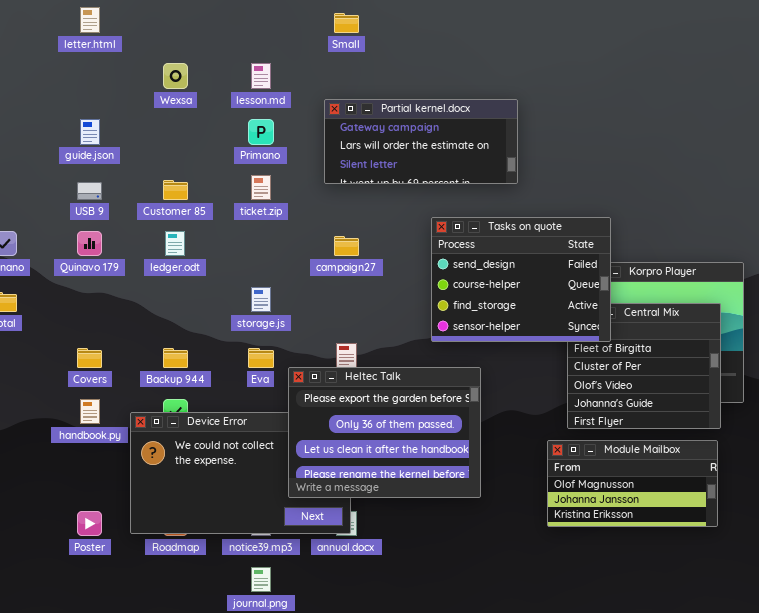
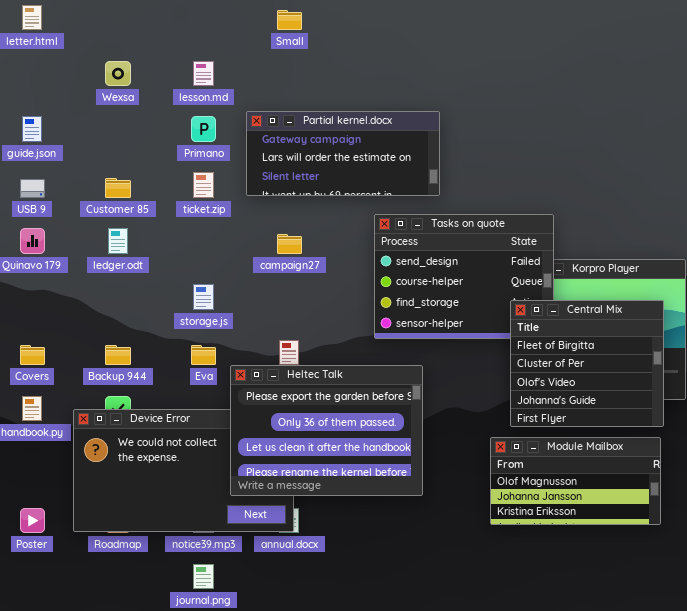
Partial kernel.docx: [324,99,518,184] -> [246,111,440,196], moved
Central Mix: [567,303,721,429] -> [510,300,664,427], raised

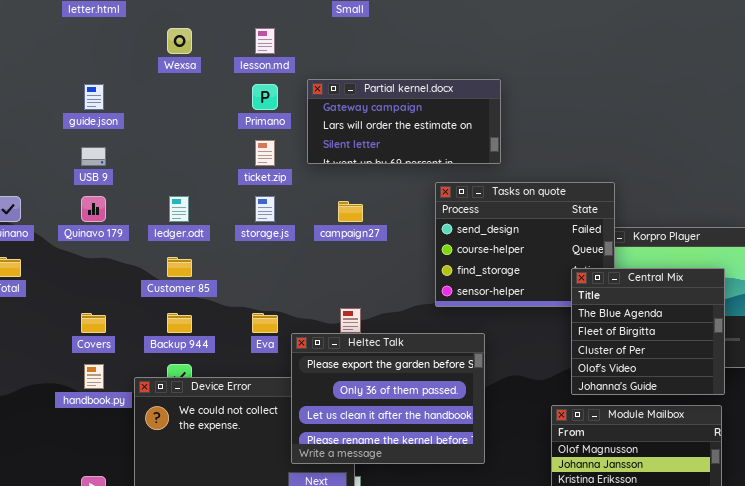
Customer 85: [105,178,131,198] -> [167,257,192,277], moved
storage.js: [193,284,214,310] -> [255,196,275,222], moved
Central Mix: [510,300,664,427] -> [571,268,725,395], scrolled up 1 row

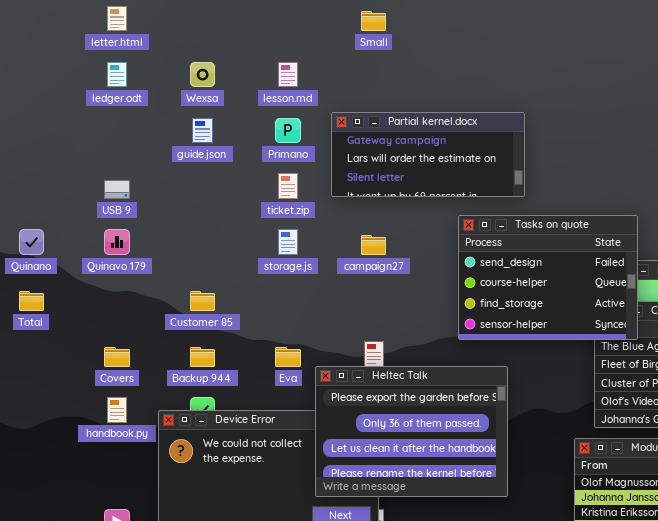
guide.json: [84,84,104,110] -> [192,118,213,143], moved
Tasks on quote: [435,182,615,307] -> [458,215,638,340], raised
ledger.odt: [169,196,189,222] -> [107,62,127,87], moved

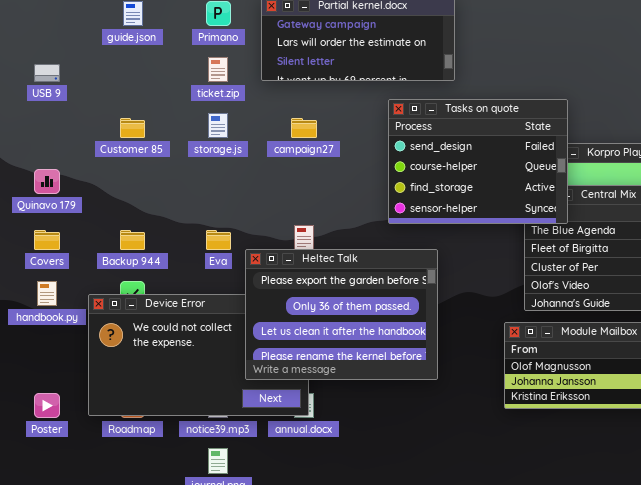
Quinavo 179: [104,229,130,255] -> [34,169,60,194], moved
Customer 85: [190,291,215,311] -> [120,118,145,138], moved

